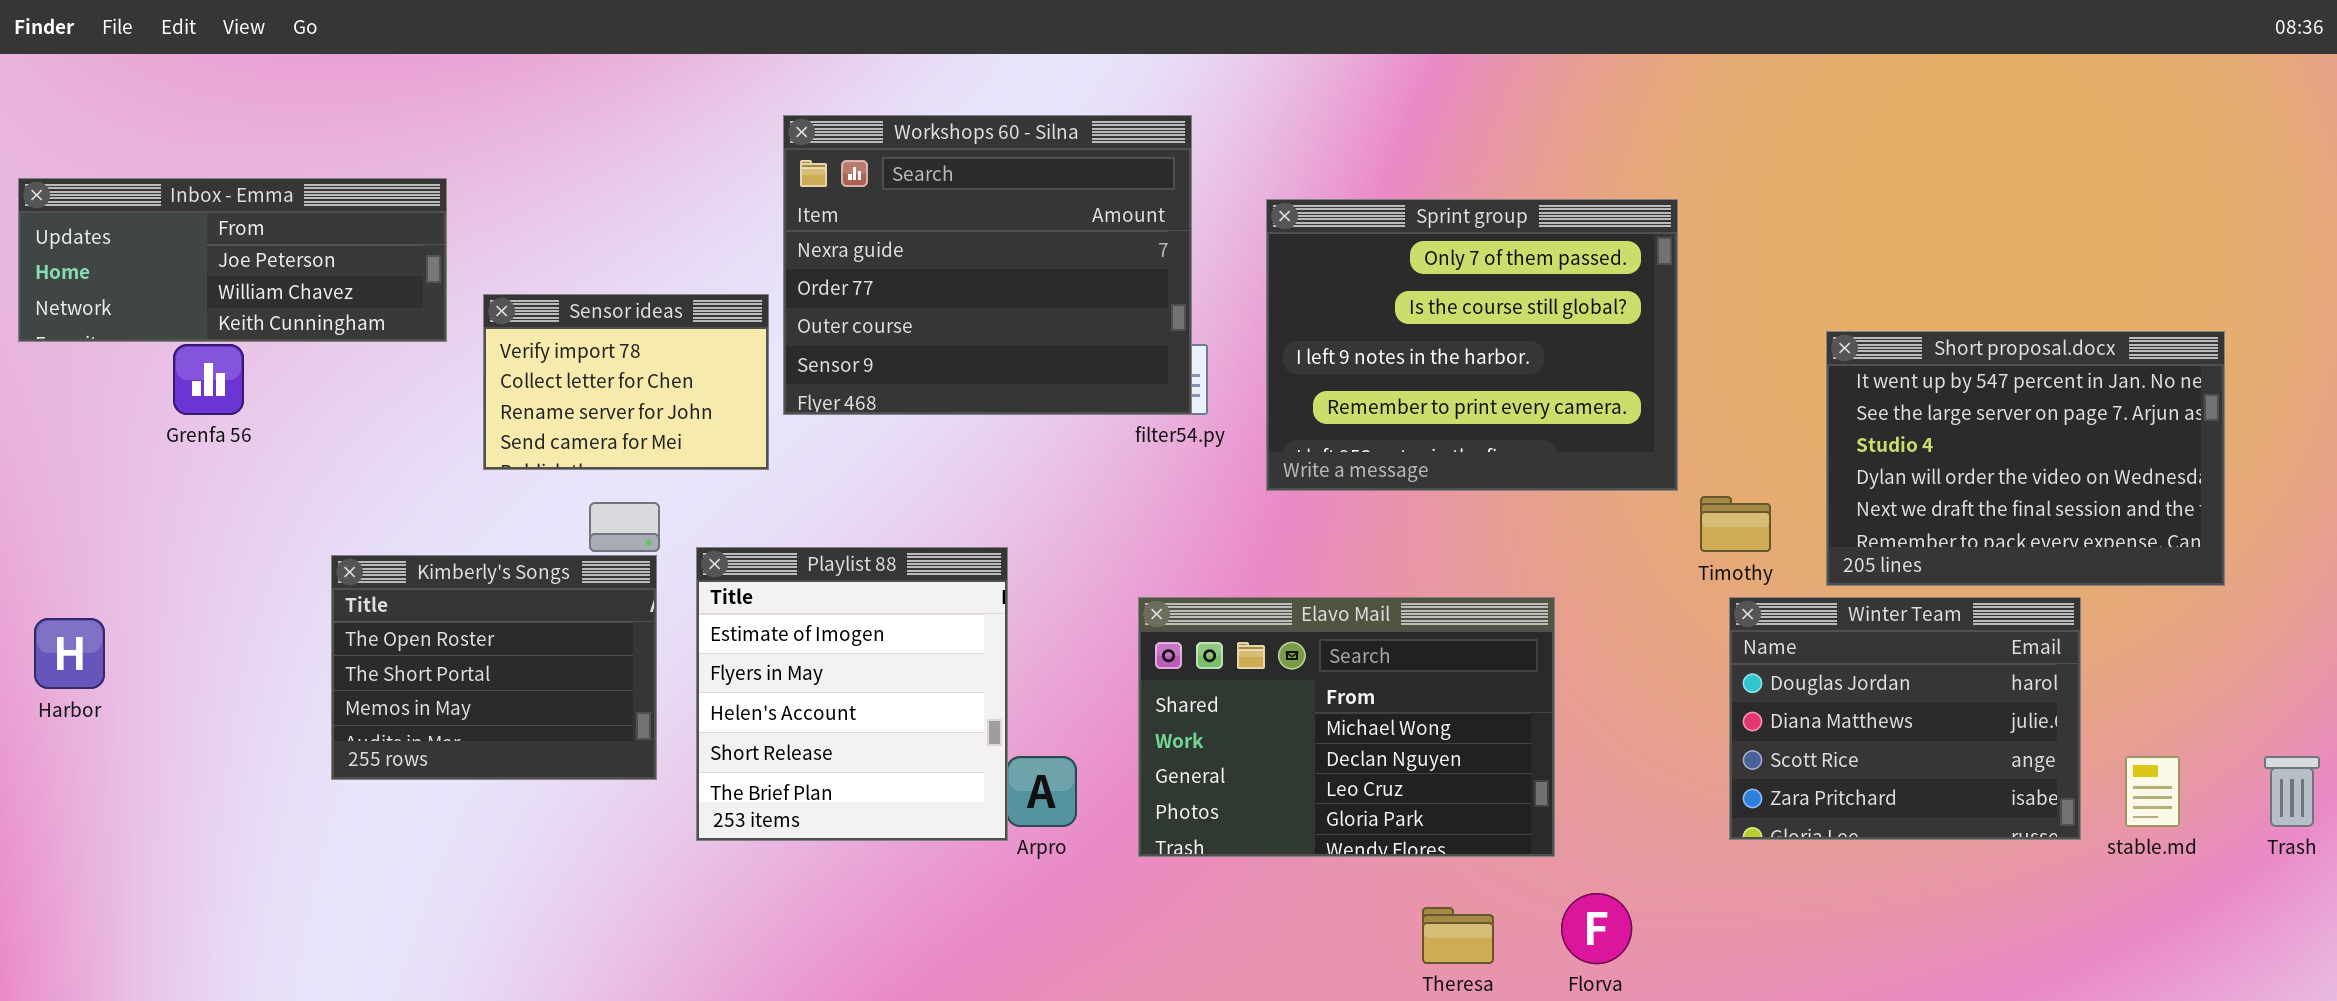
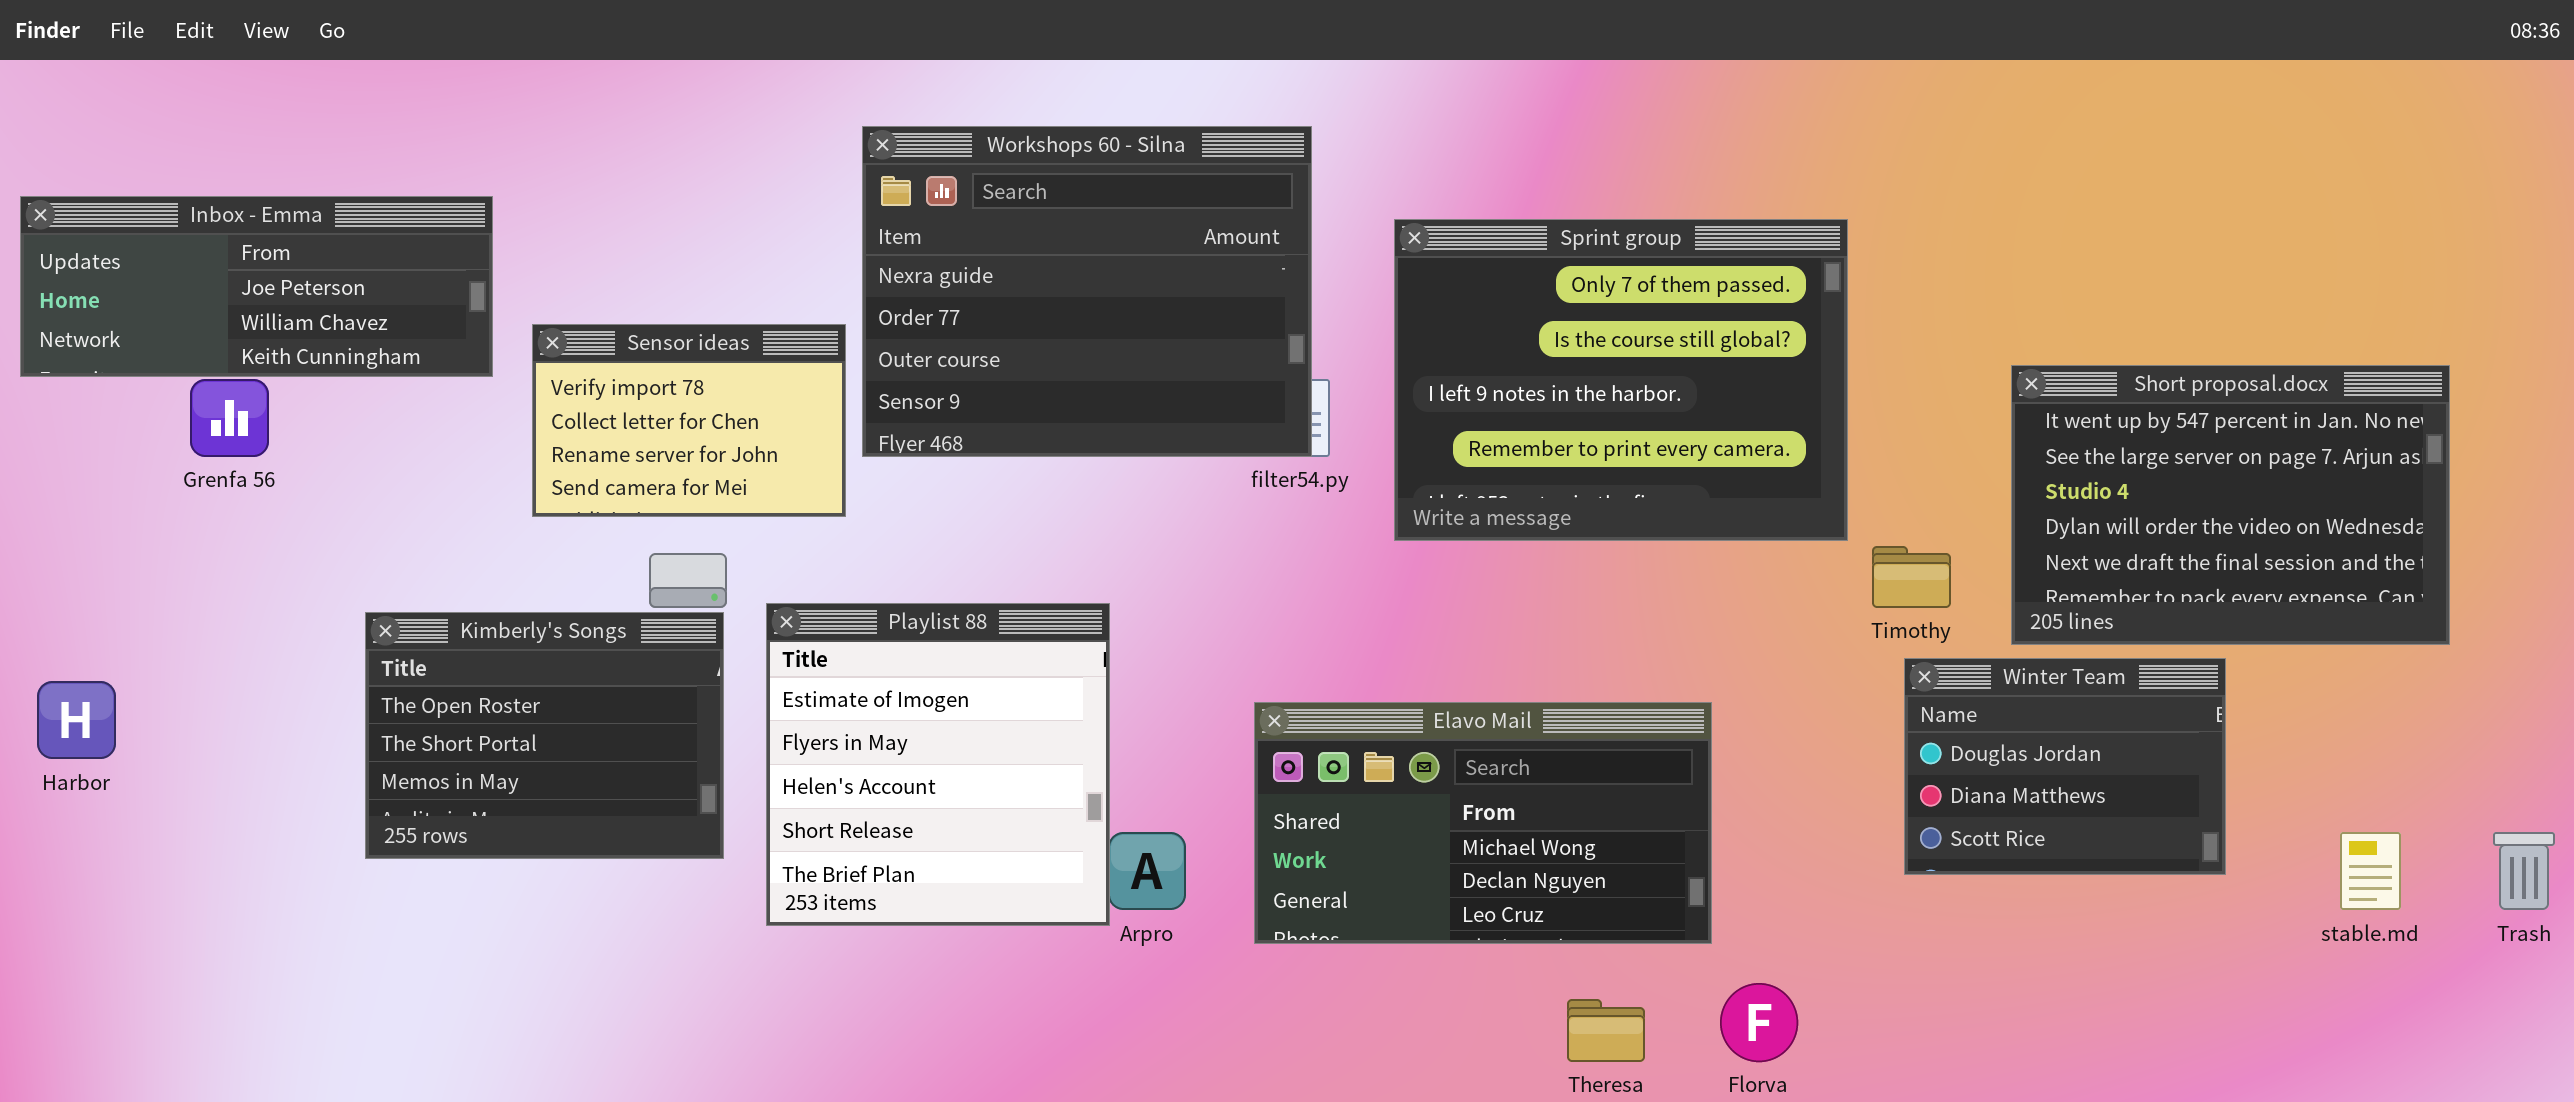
Elavo Mail: [1138,597,1555,857] -> [1254,702,1712,944], resized
Winter Team: [1729,597,2081,840] -> [1904,658,2226,875], resized

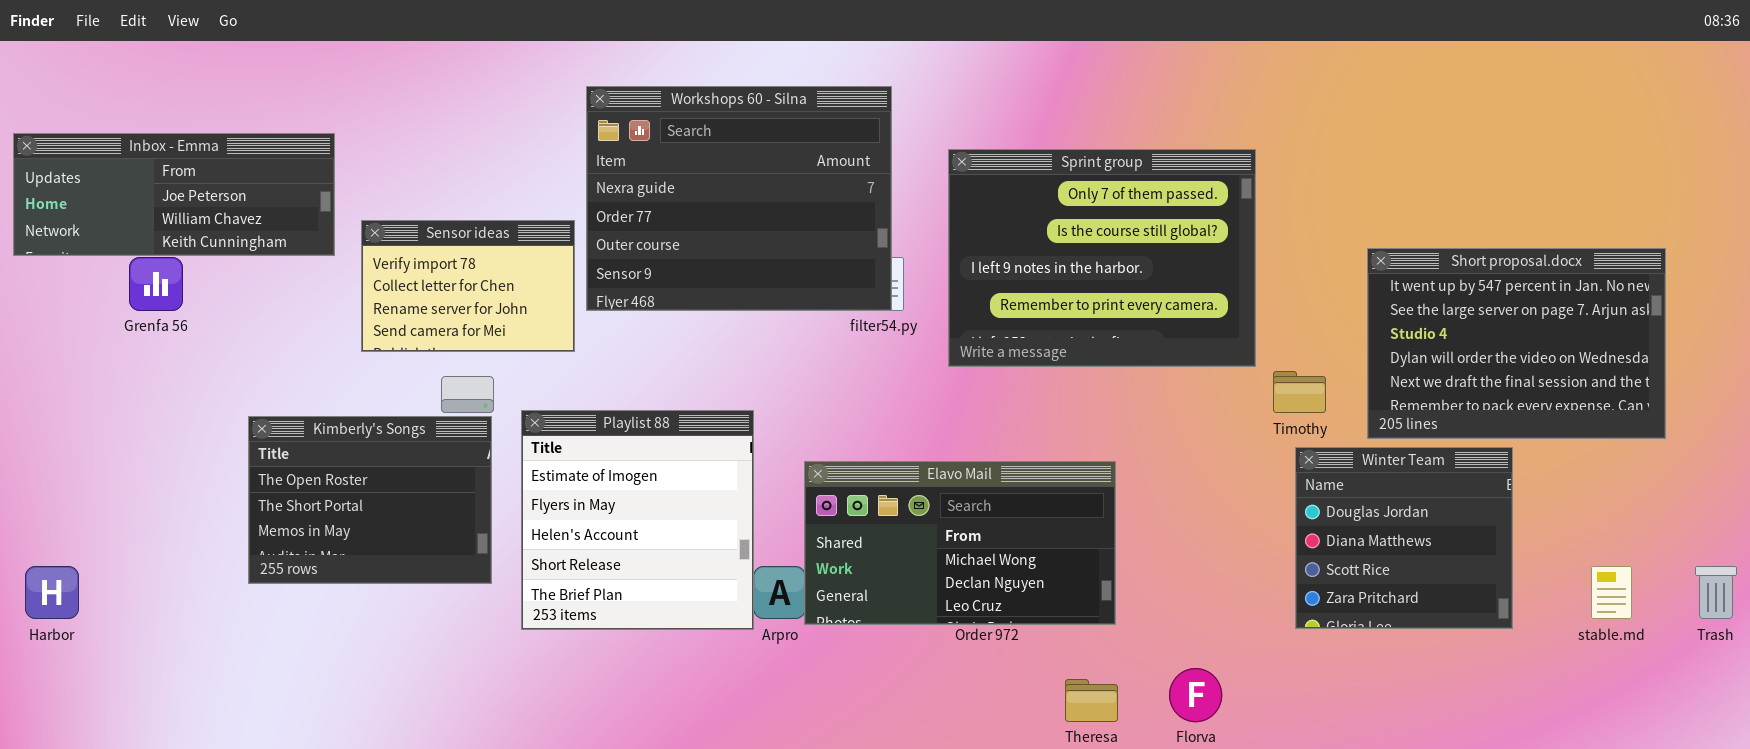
Winter Team: [1904,658,2226,875] -> [1295,447,1513,629], resized
Harbor: [37,681,116,759] -> [25,566,79,619], moved
Elavo Mail: [1254,702,1712,944] -> [804,461,1116,625], moved

